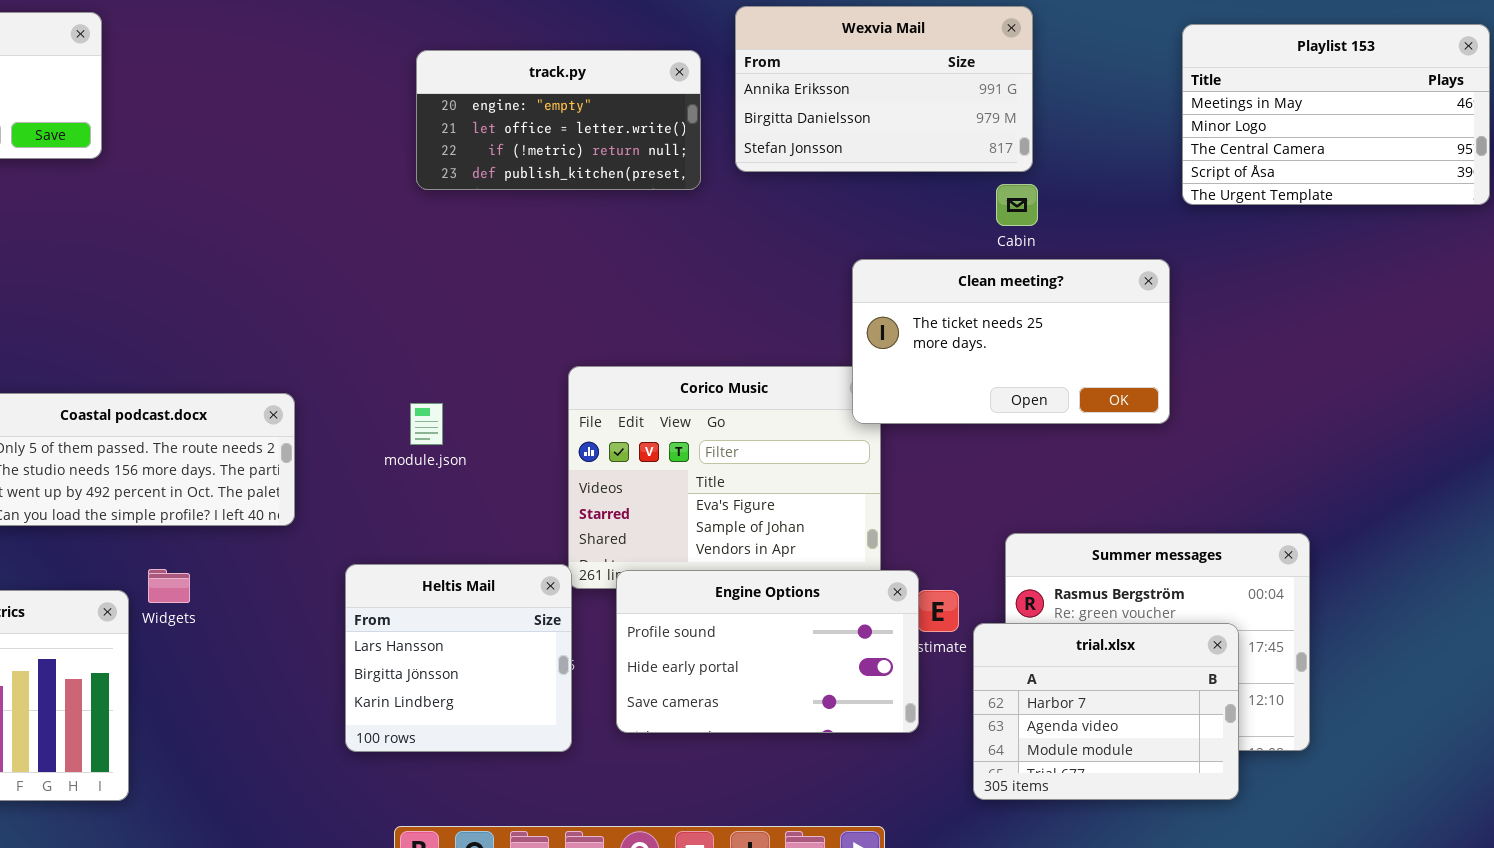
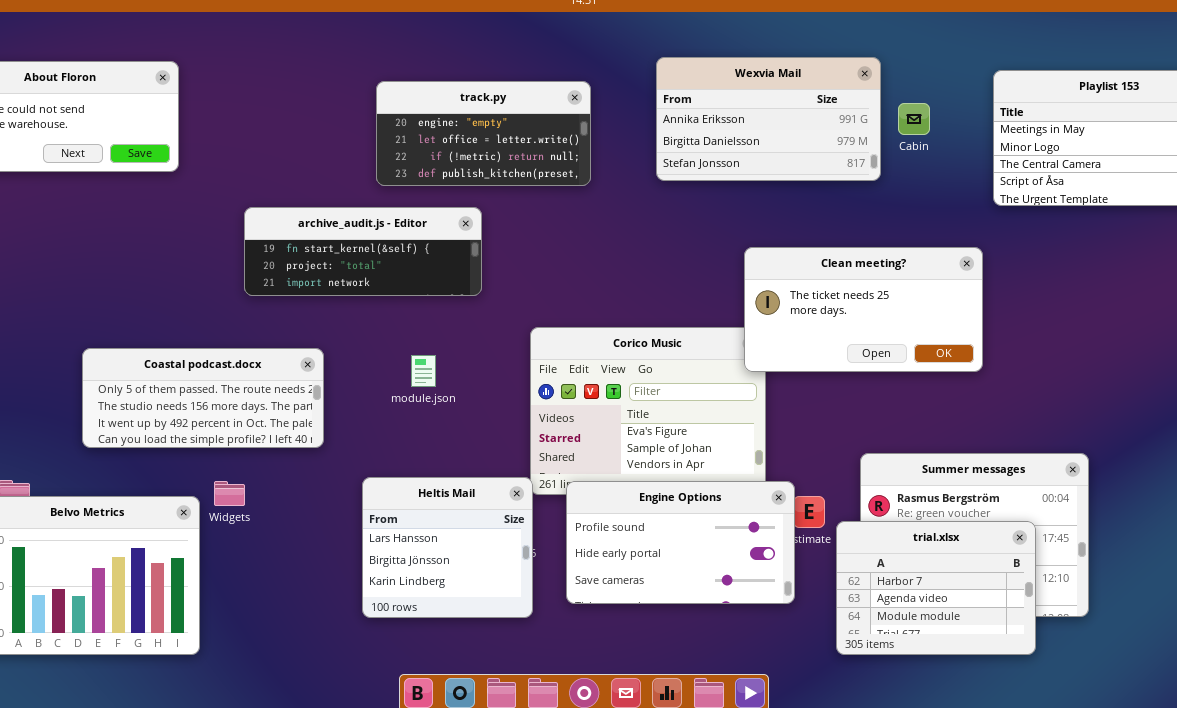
track.py: [416,50,701,190] -> [376,81,591,186], moved
Cabin: [996,184,1038,226] -> [898,103,930,135], moved
archive_audit.js - Editor: none -> [244,207,482,296], opened

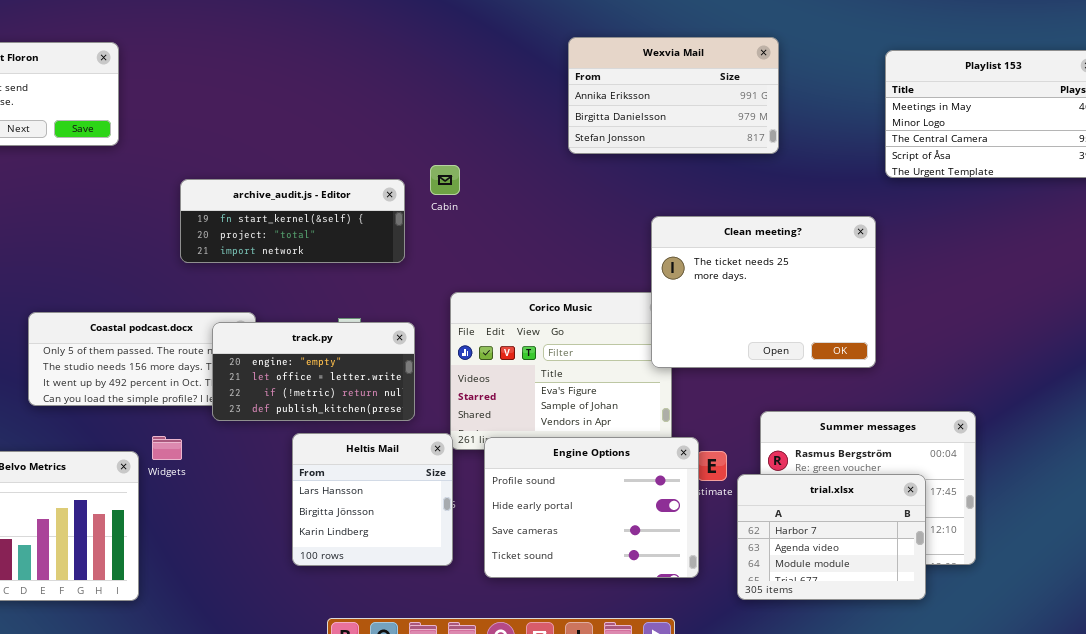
track.py: [376,81,591,186] -> [212,322,415,421], moved
Cabin: [898,103,930,135] -> [430,165,460,195], moved
Clean meeting?: [744,247,983,372] -> [651,216,876,368], resized
Engine Options: [566,481,795,604] -> [484,437,699,578], resized

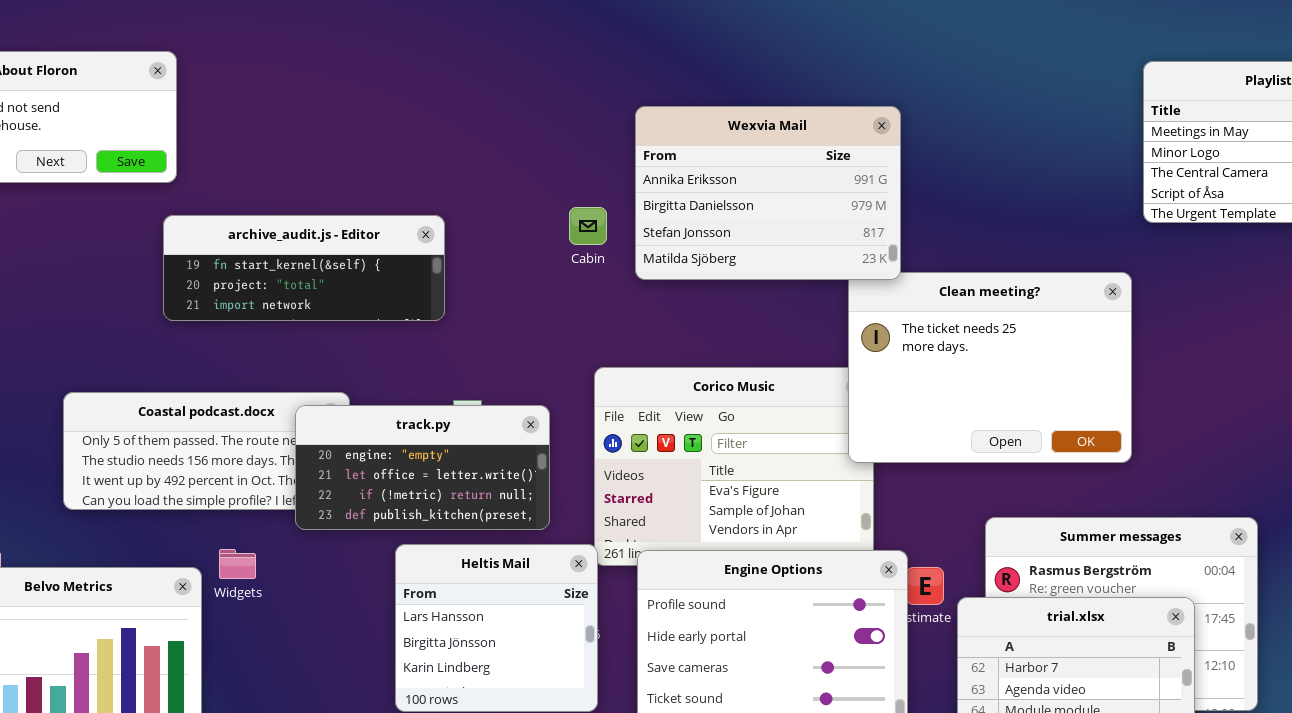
Wexvia Mail: [568,37,779,154] -> [635,106,901,280], moved, resized
archive_audit.js - Editor: [180,179,405,263] -> [163,215,445,321], moved

